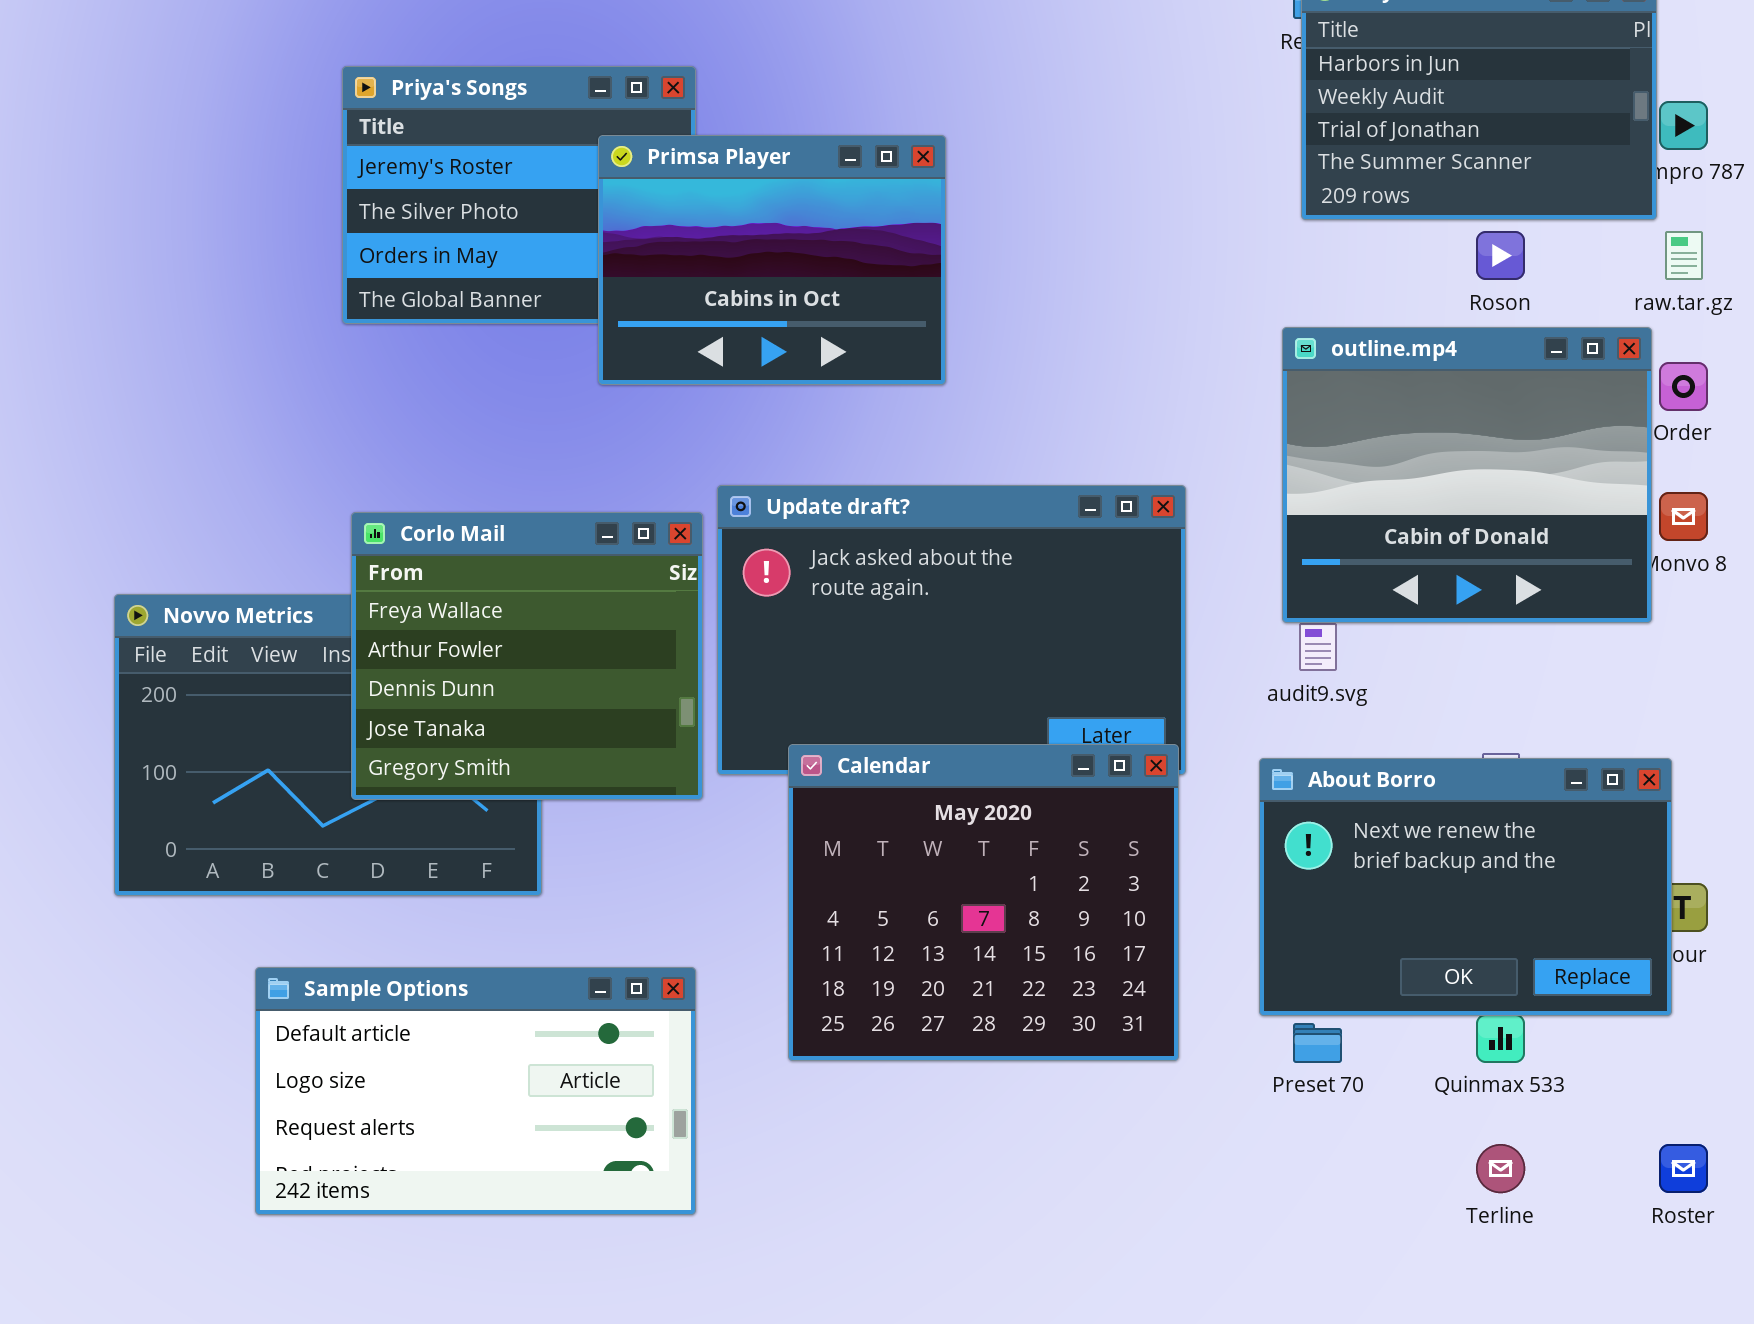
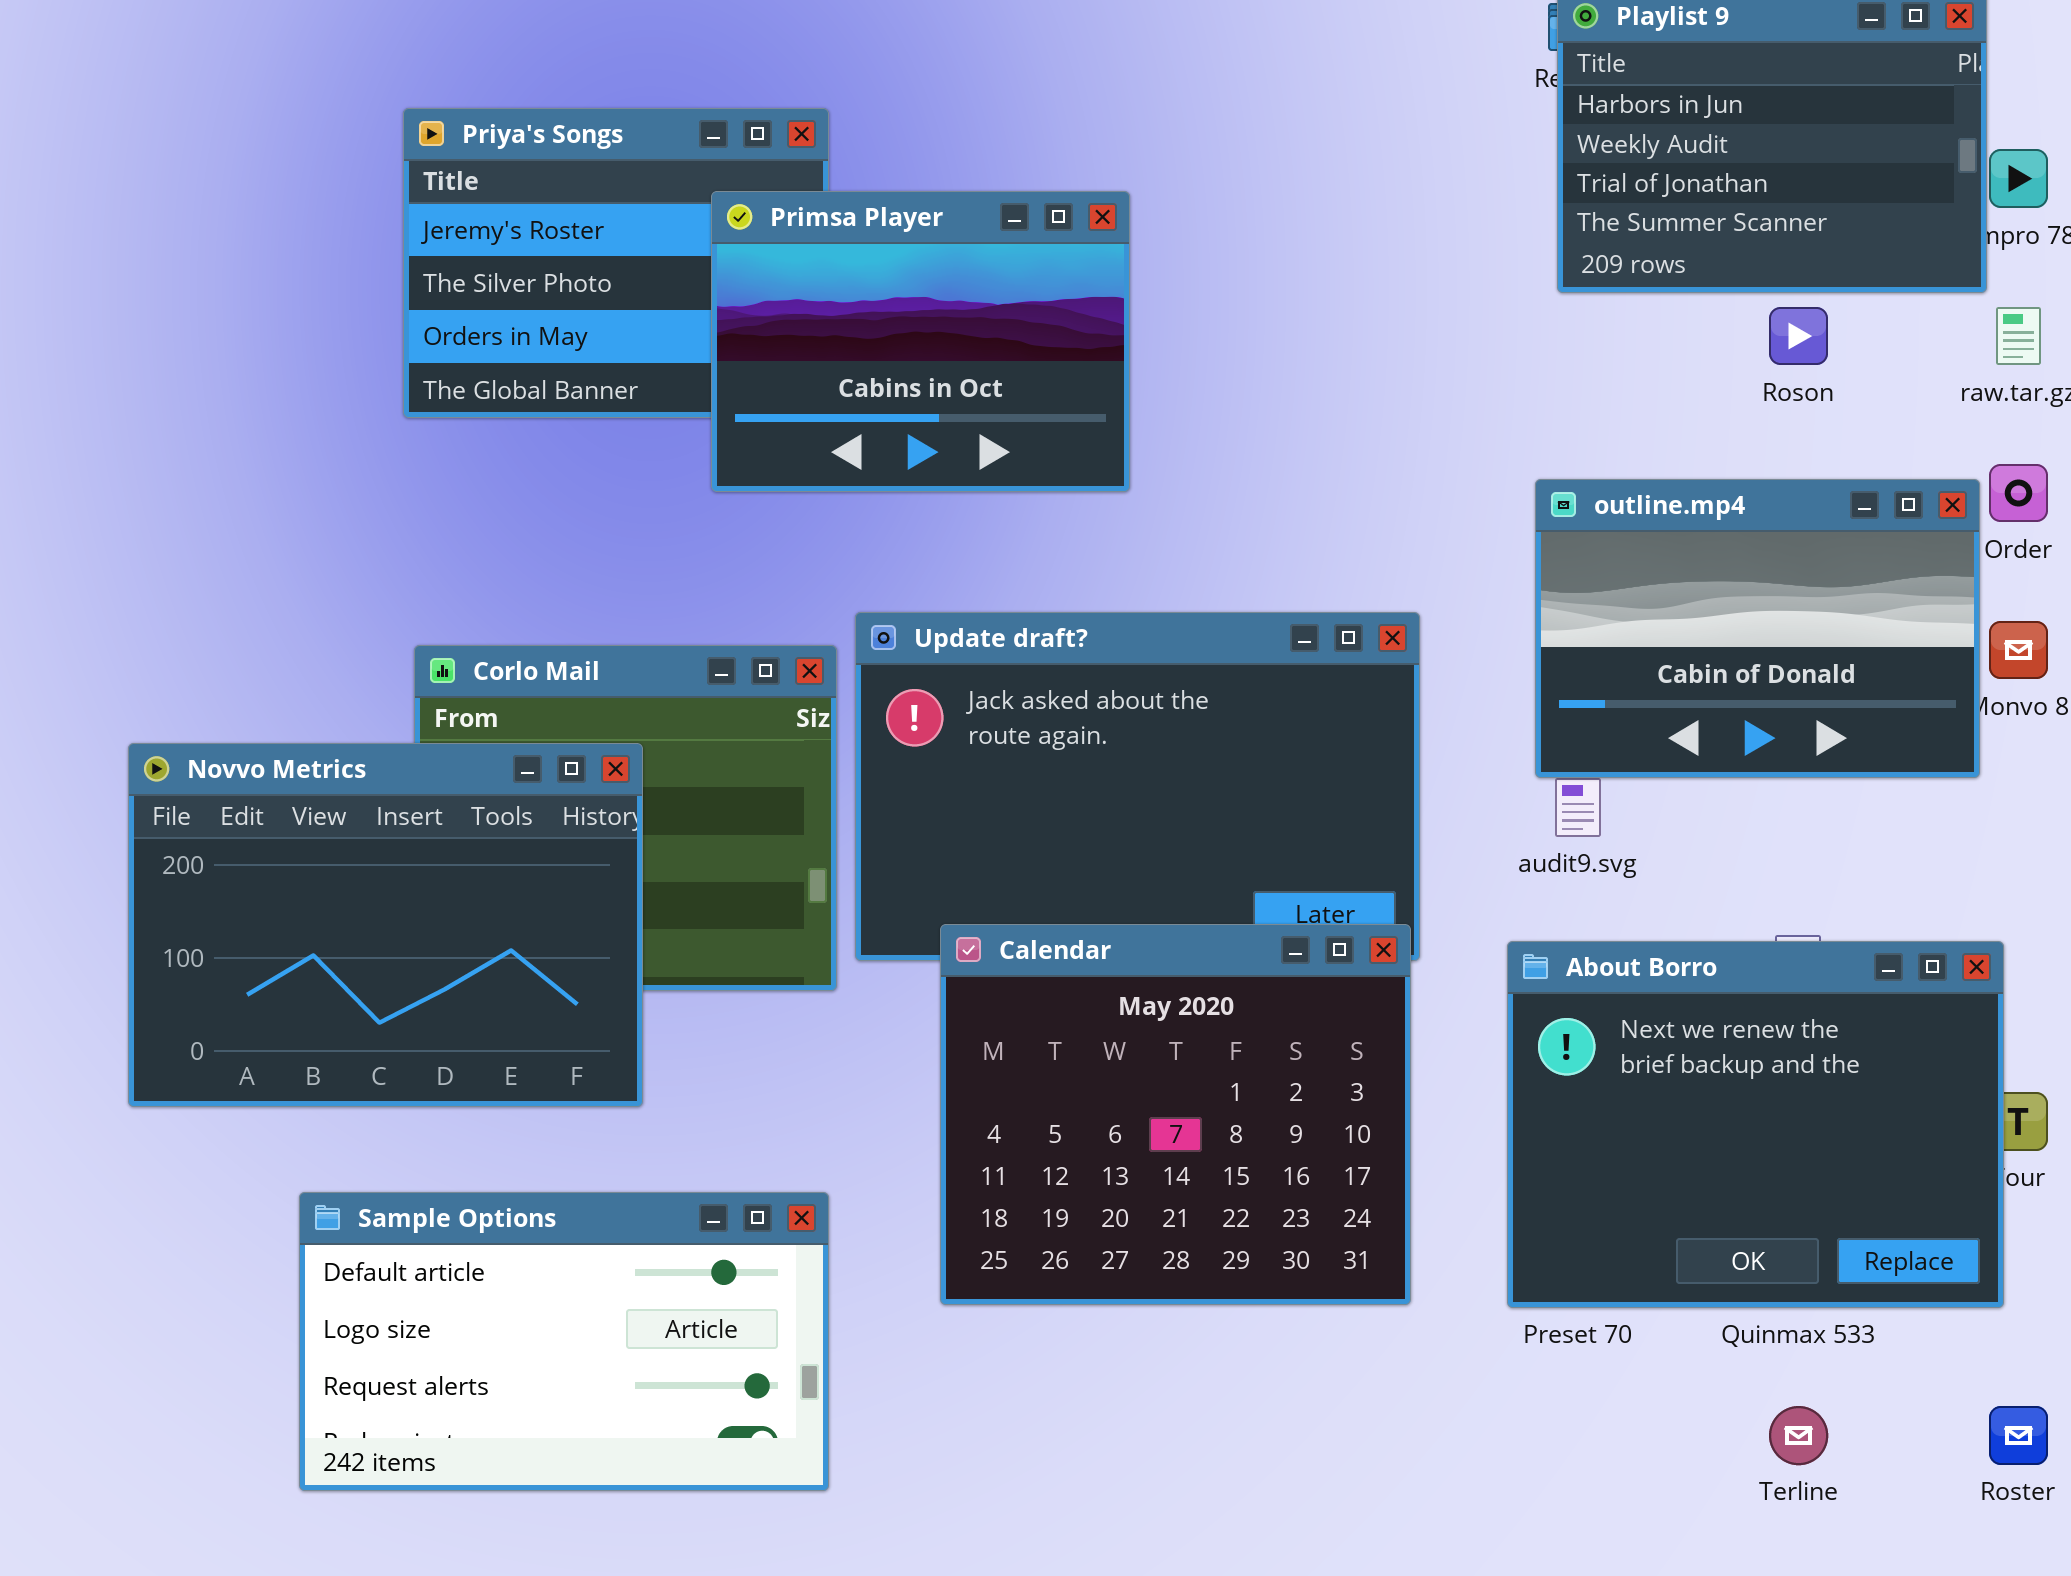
outline.mp4: [1282,327,1652,623] -> [1535,479,1980,778], resized
Novvo Metrics: [114,594,542,896] -> [128,743,643,1107], raised
About Borro: [1259,758,1672,1016] -> [1507,941,2004,1308], resized

